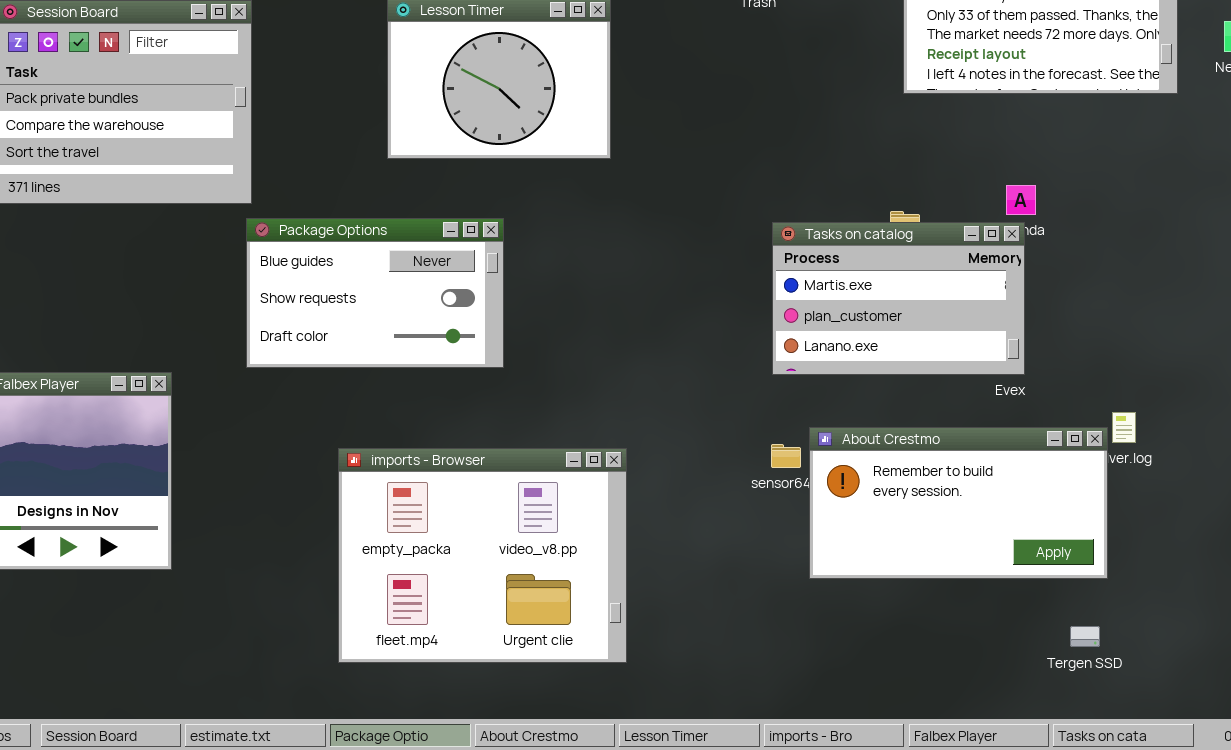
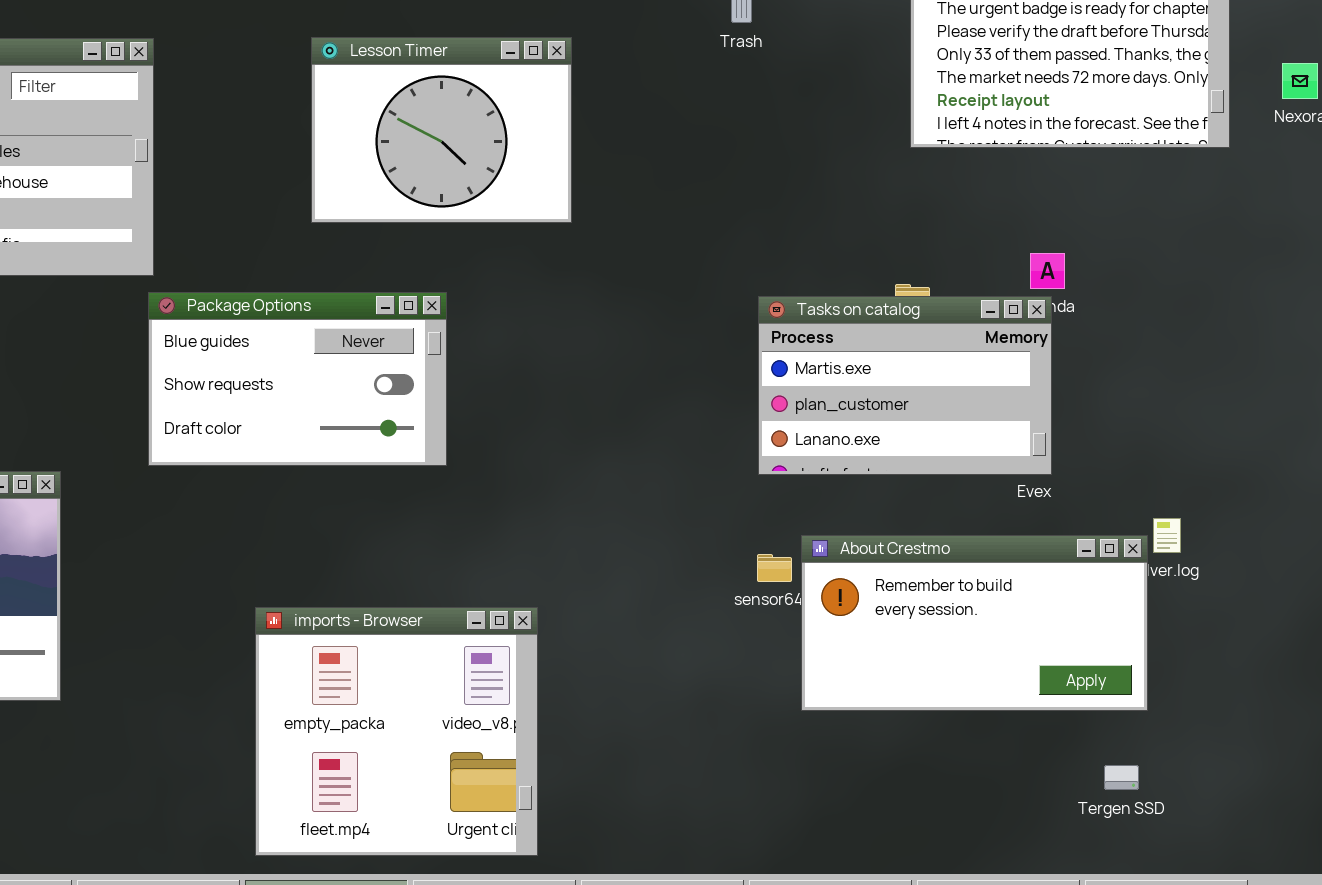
imports - Browser: [338,448,627,663] -> [255,607,538,856], moved, resized

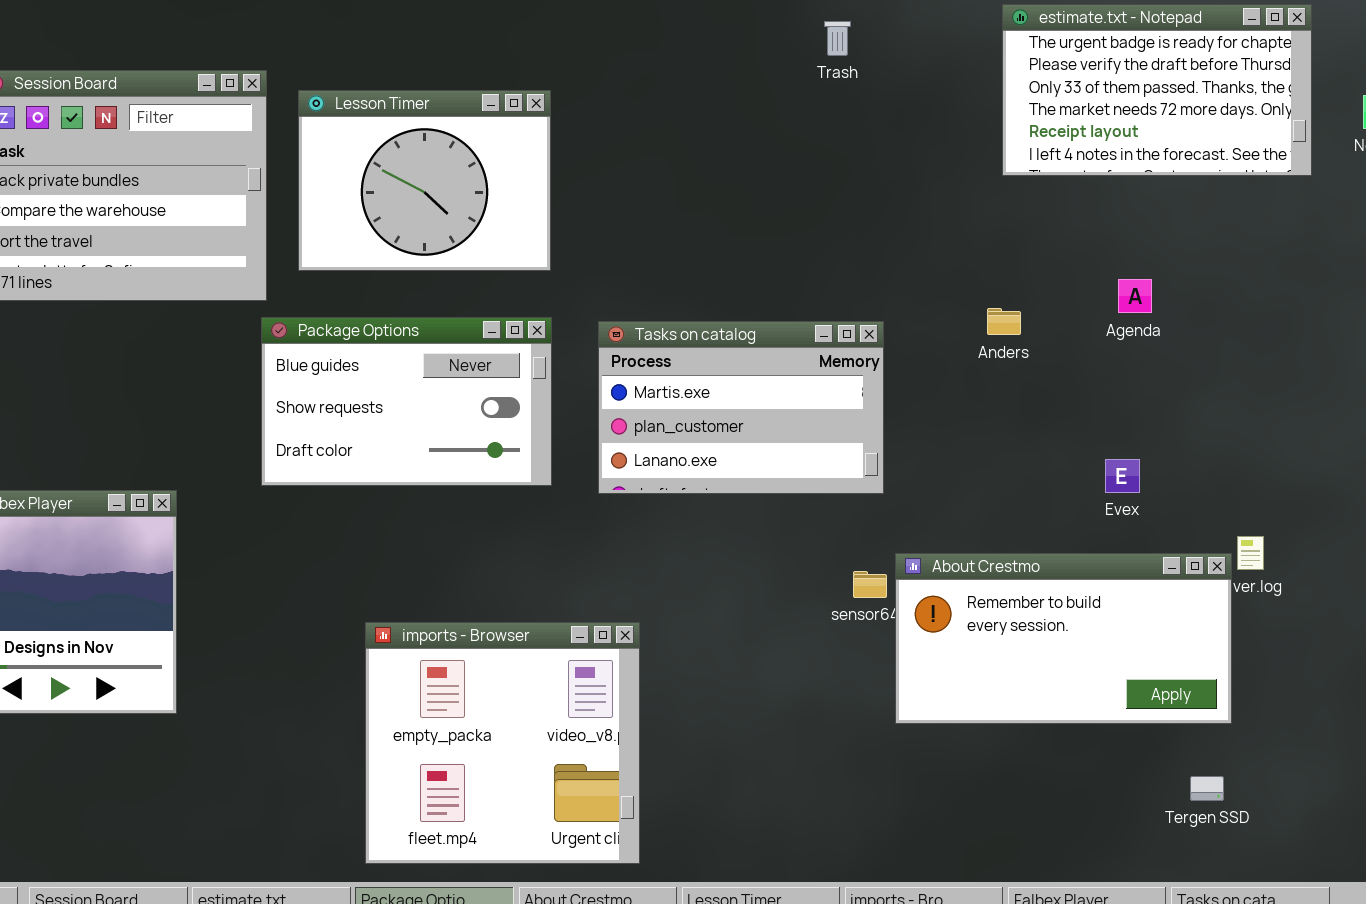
Lesson Timer: [311,37,572,223] -> [298,90,551,271], moved
Tasks on catalog: [758,296,1052,475] -> [598,321,884,494], moved

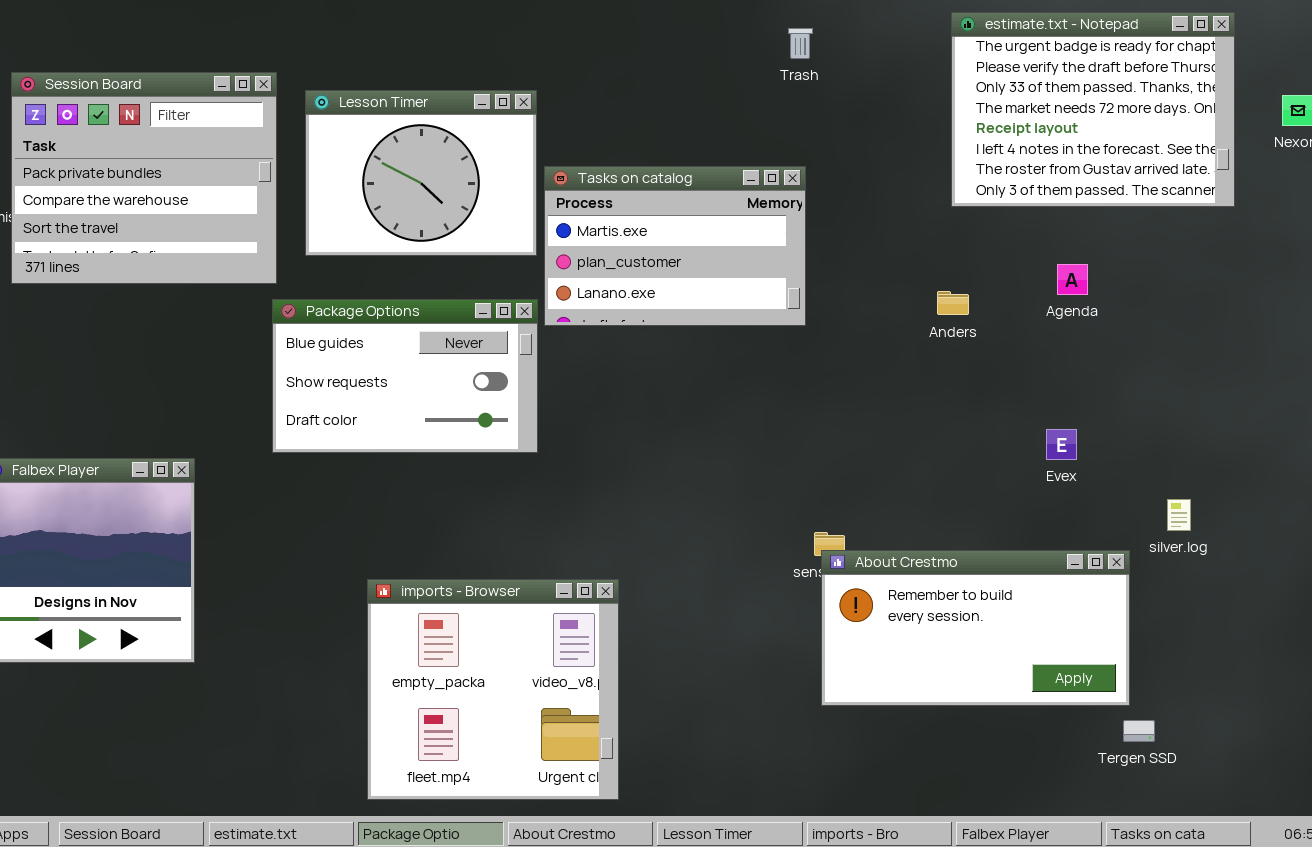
estimate.txt - Notepad: [1002,4,1312,176] -> [951,12,1235,207], resized
Tasks on catalog: [598,321,884,494] -> [544,166,806,326], moved
About Crestmo: [895,553,1232,724] -> [821,550,1130,706], moved

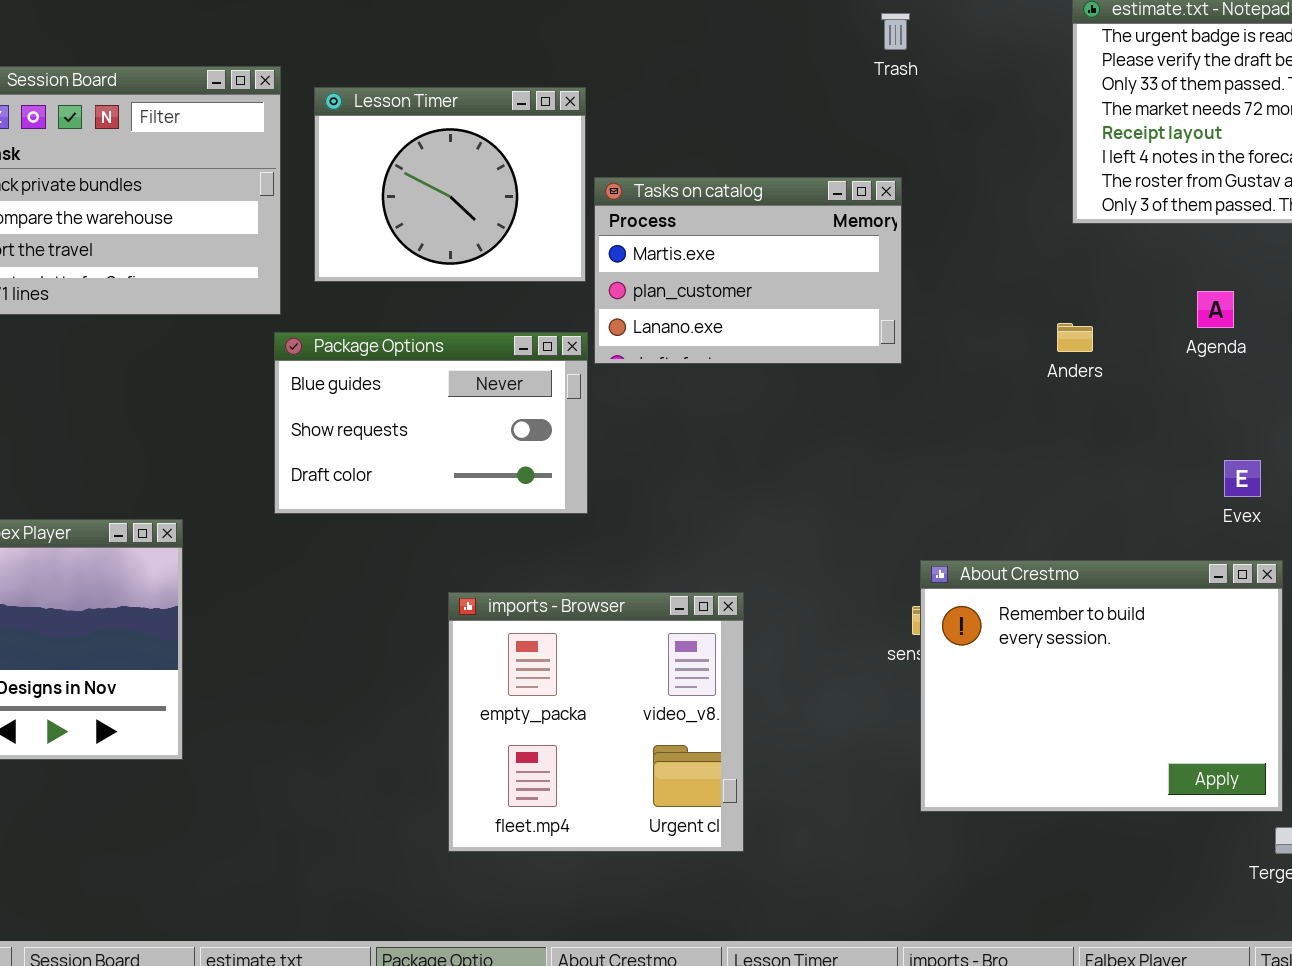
Evex: [1046,429,1077,460] -> [1224,460,1261,497], moved
About Crestmo: [821,550,1130,706] -> [920,560,1283,812], resized
imports - Browser: [367,579,619,800] -> [448,592,744,852], moved

